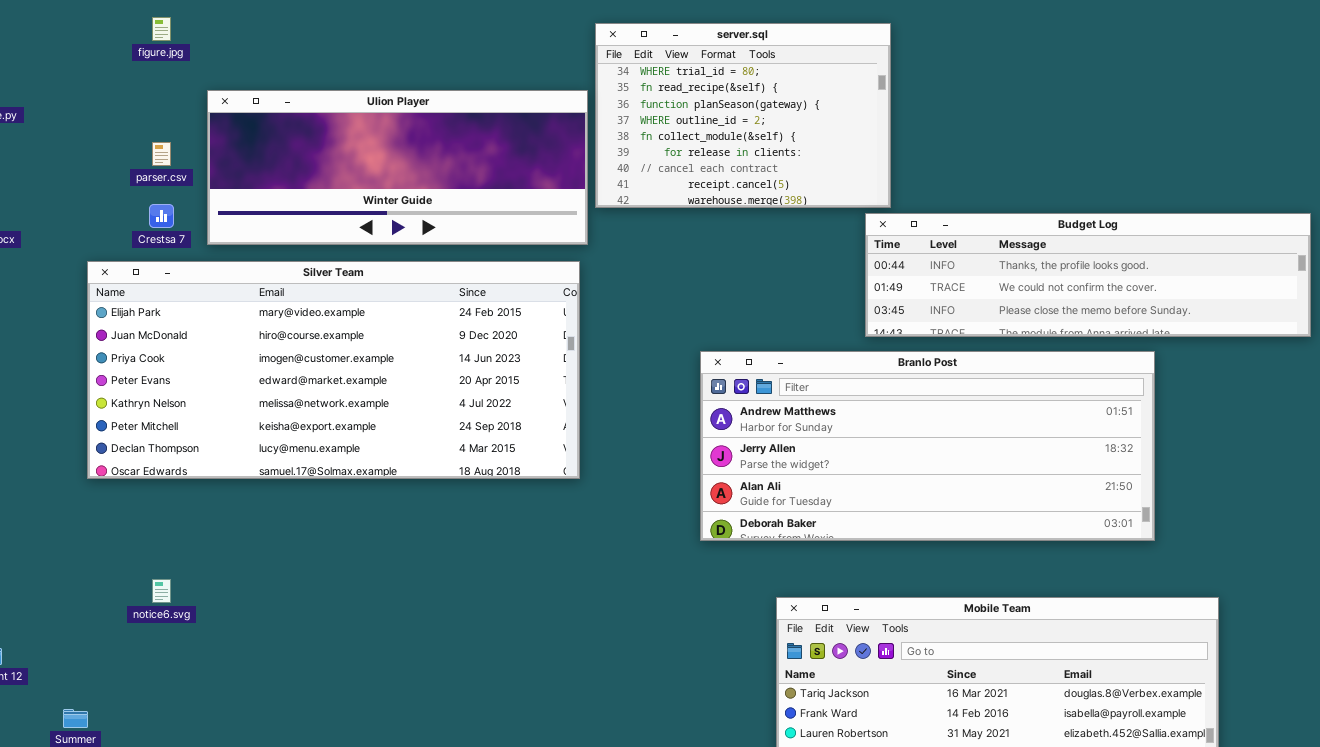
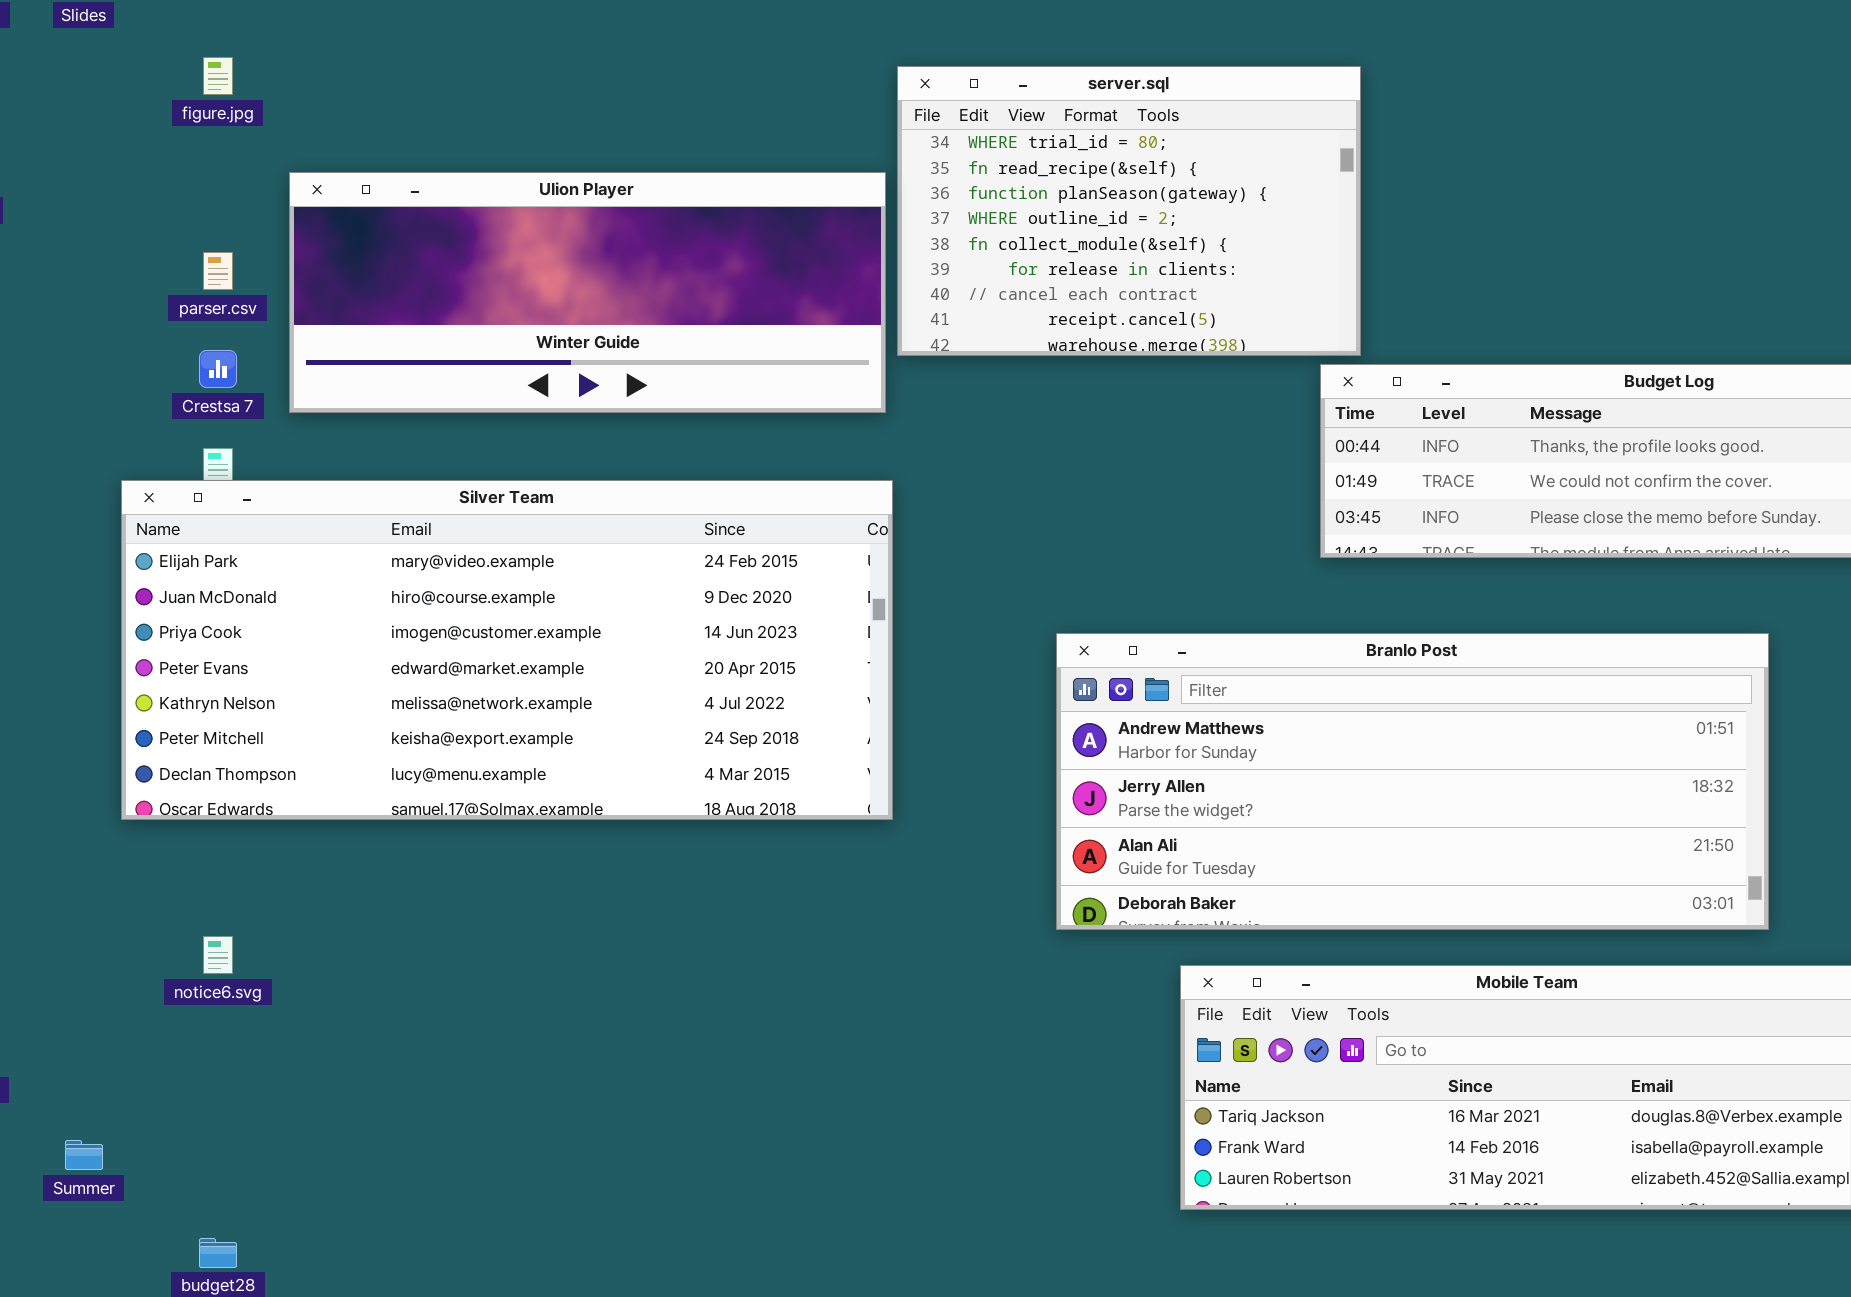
Silver Team: [87,261,580,479] -> [121,480,893,820], moved
Branlo Post: [700,351,1155,541] -> [1056,633,1769,930], moved

